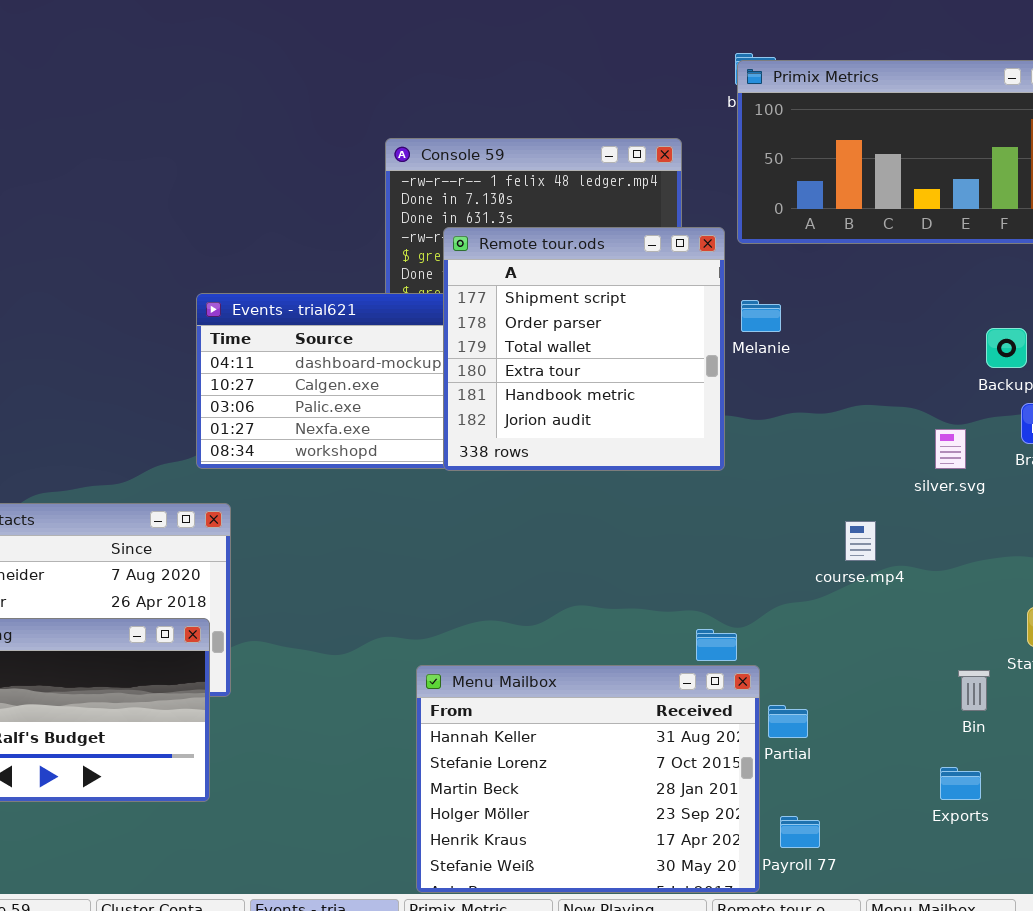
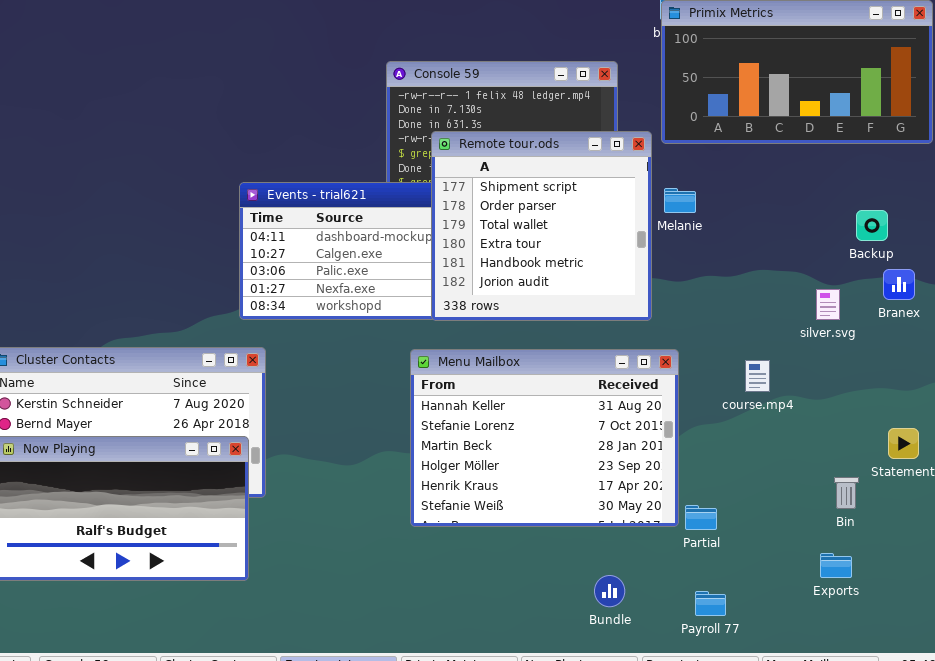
Menu Mailbox: [416,665,760,893] -> [410,349,679,527], moved

